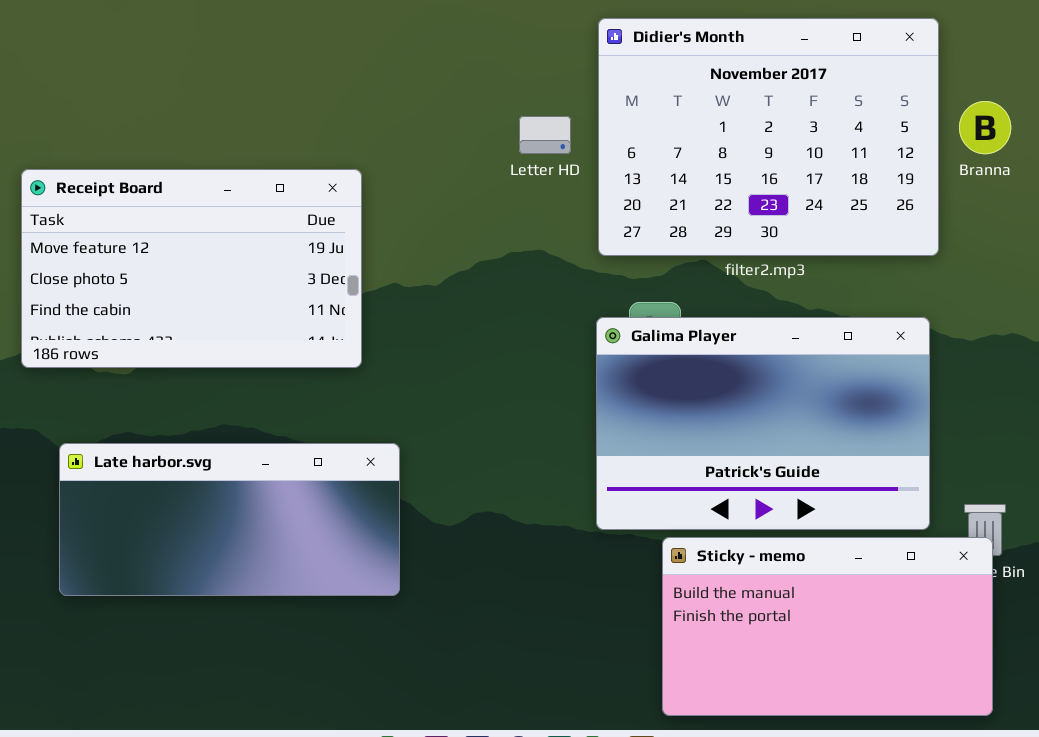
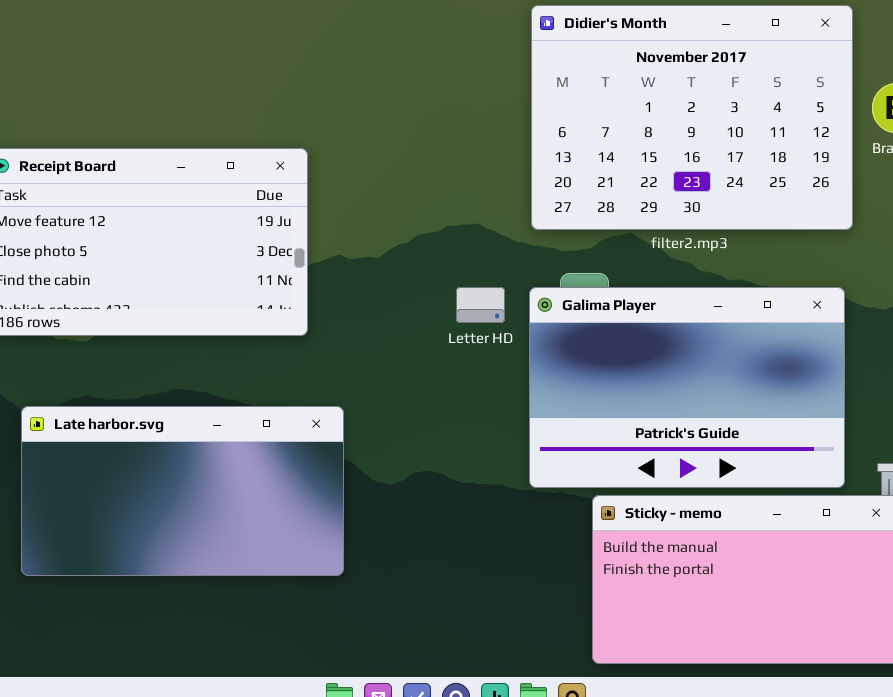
Letter HD: [519,116,571,154] -> [456,287,505,323], moved
Late harbor.svg: [59,443,400,596] -> [21,406,344,576], resized

